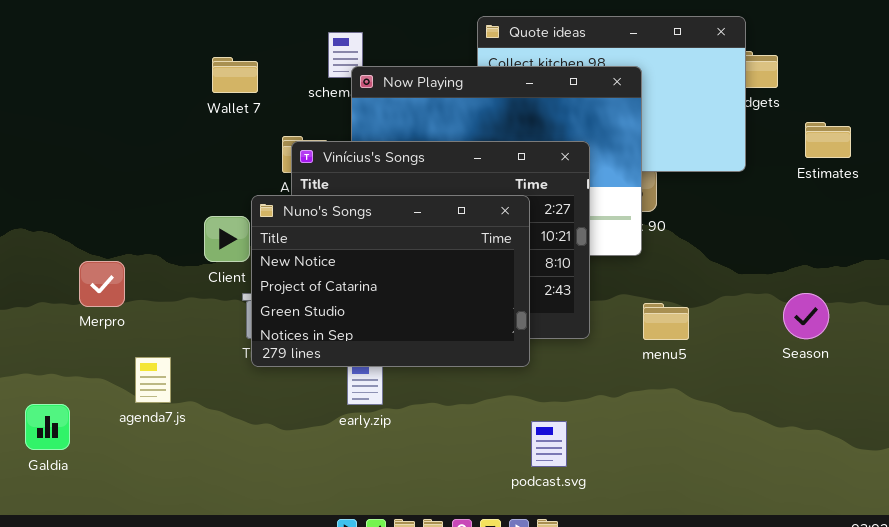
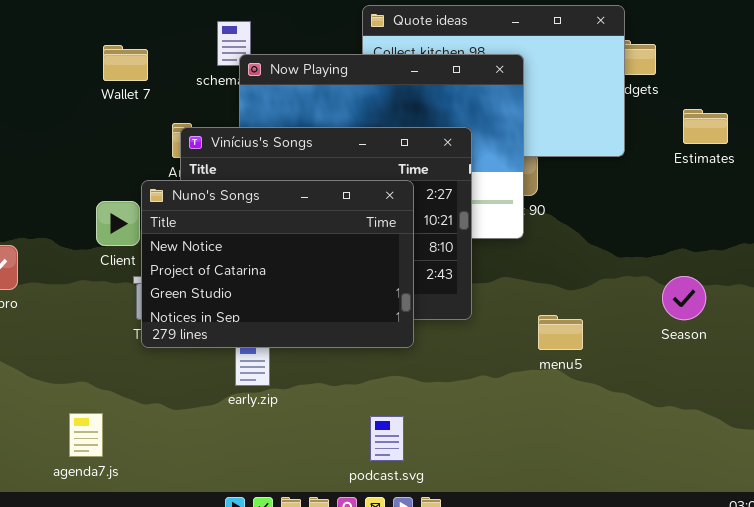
menu5: [643,303,689,340] -> [538,315,583,350], moved
agenda7.js: [135,357,171,403] -> [69,413,103,457], moved
podcast.svg: [531,421,567,467] -> [370,416,404,461], moved

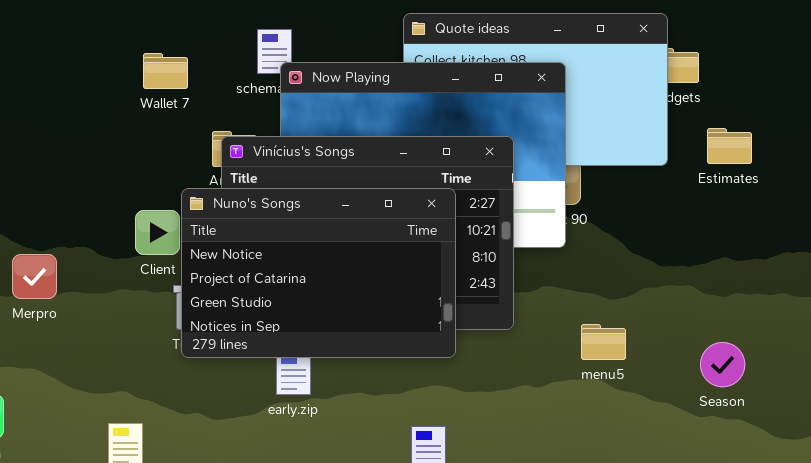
Estimates: [683,109,728,144] -> [707,128,752,164], moved
Season: [662,276,706,320] -> [700,342,745,387], moved

